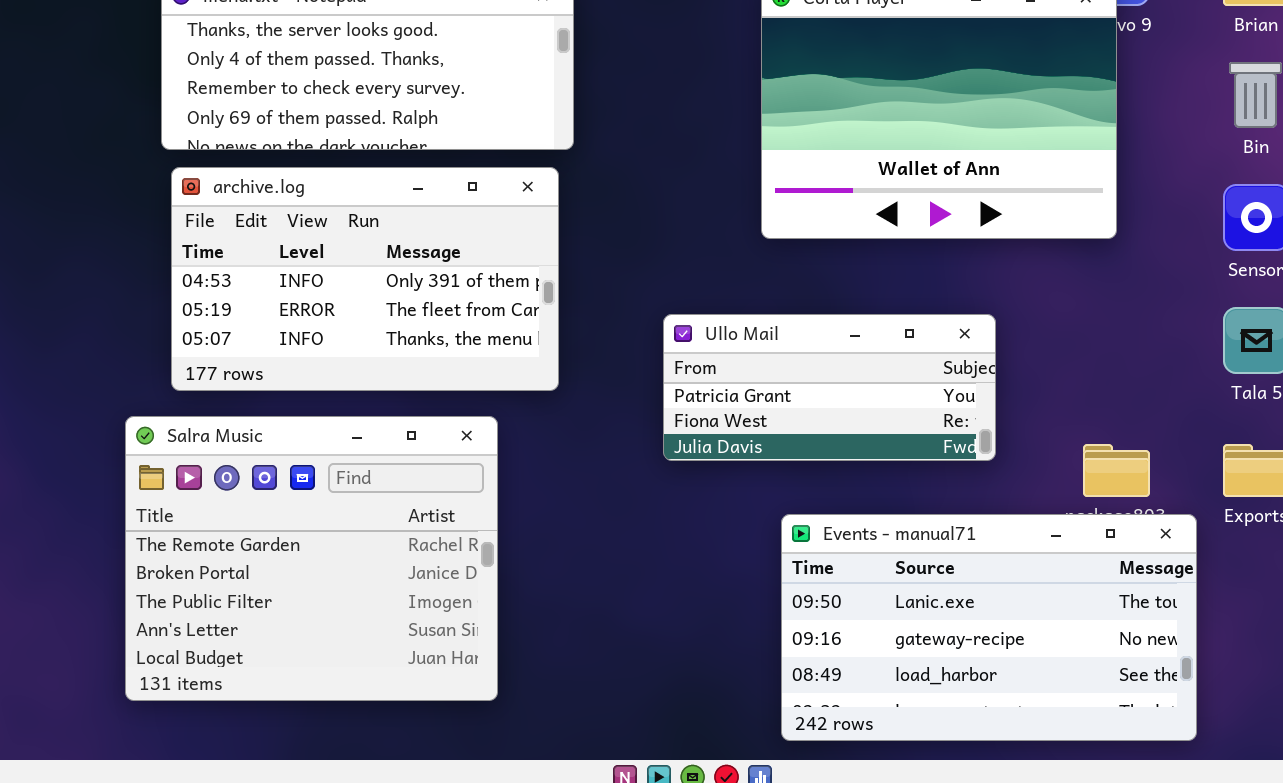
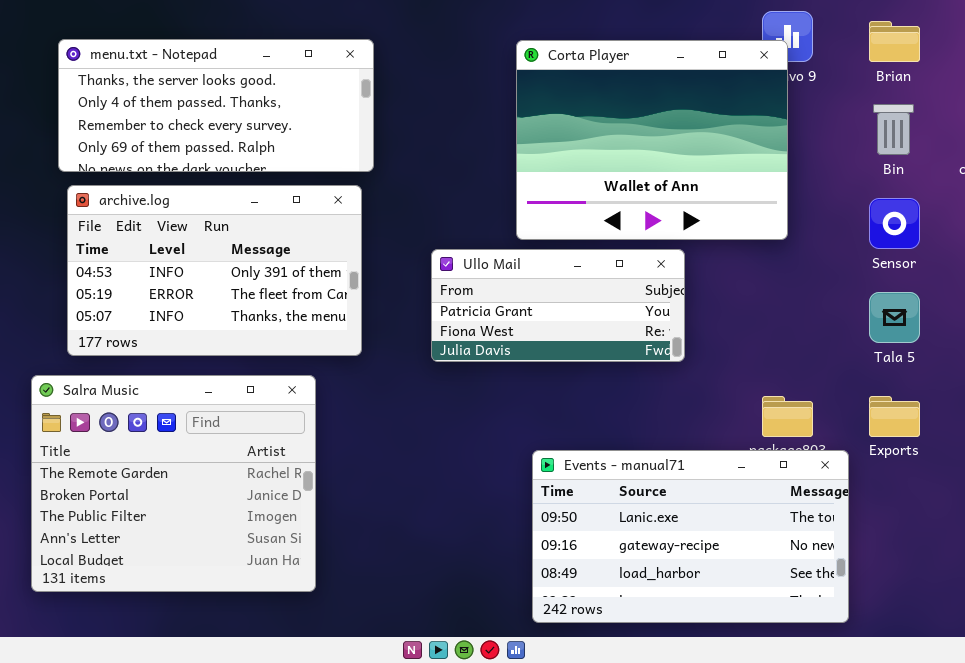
Ullo Mail: [663,314,996,461] -> [431,249,685,362], moved

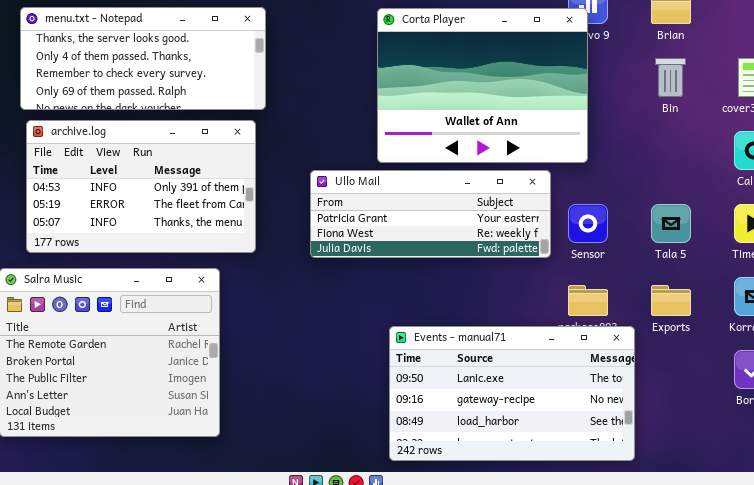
Sensor: [869,198,920,249] -> [568,204,608,243], moved
Ullo Mail: [431,249,685,362] -> [310,170,551,258], resized

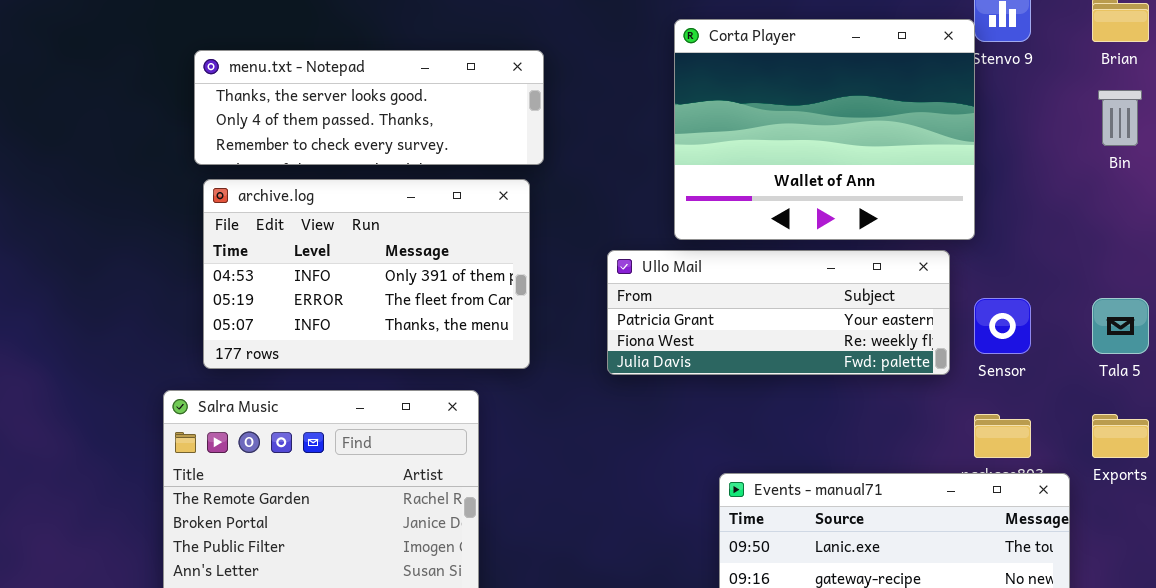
menu.txt - Notepad: [20,7,266,110] -> [194,50,544,165], resized
Corta Player: [377,8,588,163] -> [674,19,975,240], moved

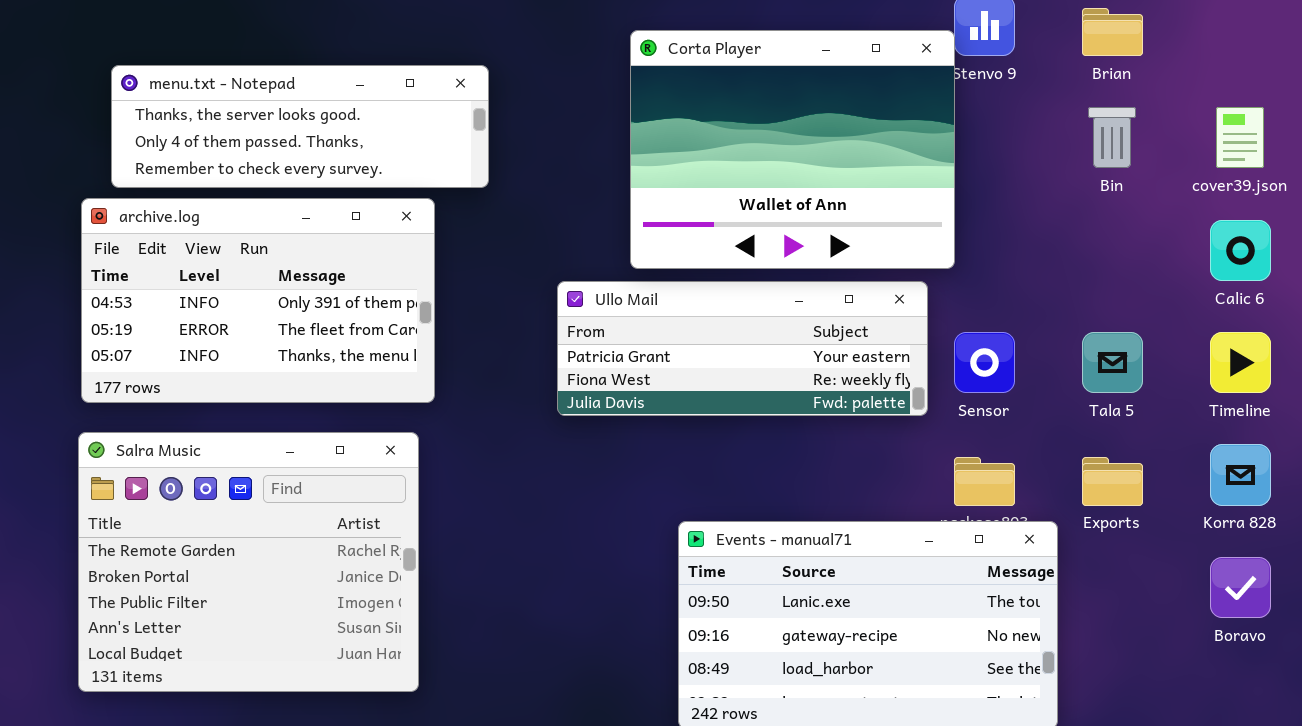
archive.log: [203,179,530,369] -> [81,198,435,403], moved

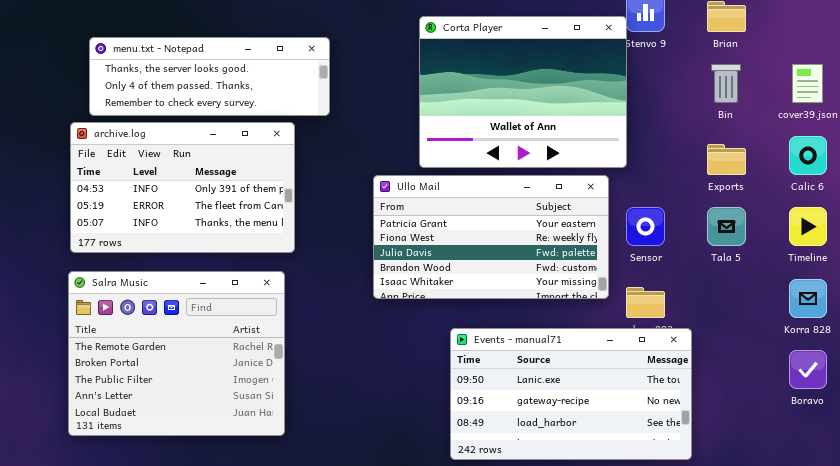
Ullo Mail: [557,281,928,416] -> [373,175,609,299], resized
Exports: [1082,457,1143,506] -> [707,144,746,175], moved

